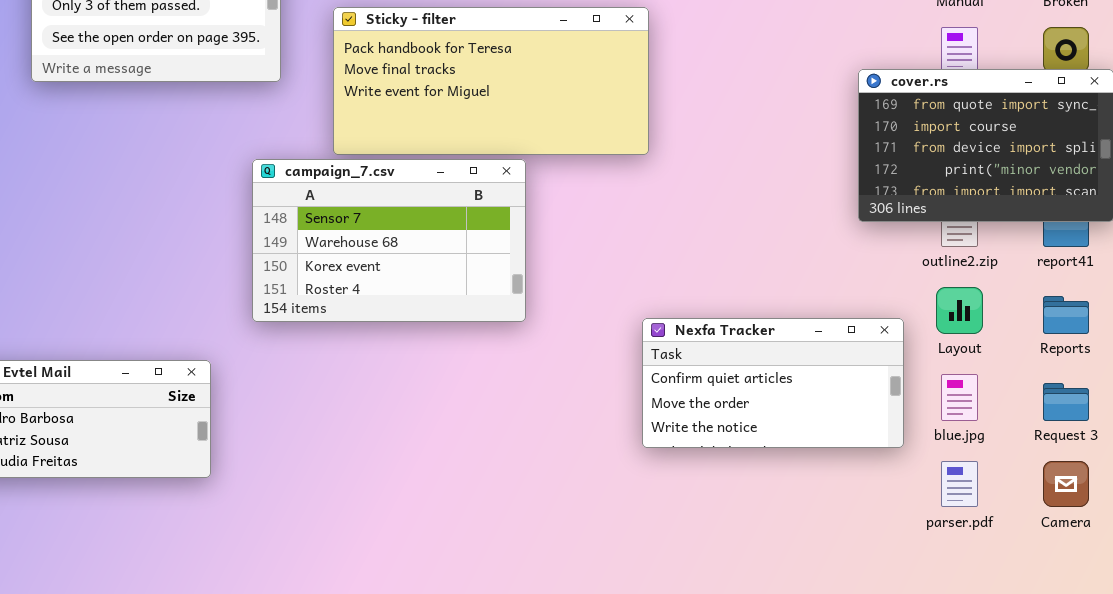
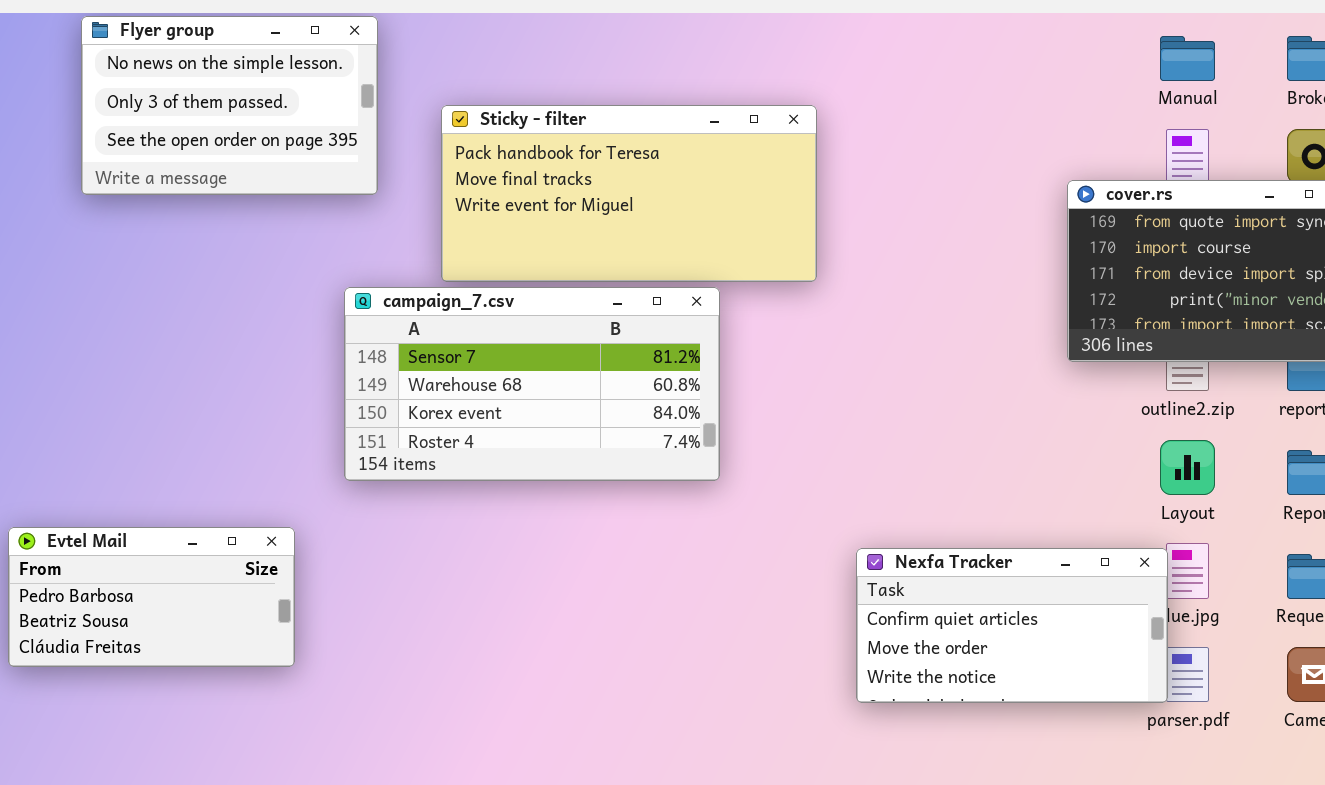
campaign_7.csv: [252,159,526,322] -> [344,287,720,481], resized
Nexfa Tracker: [642,318,904,448] -> [856,548,1168,703], moved

